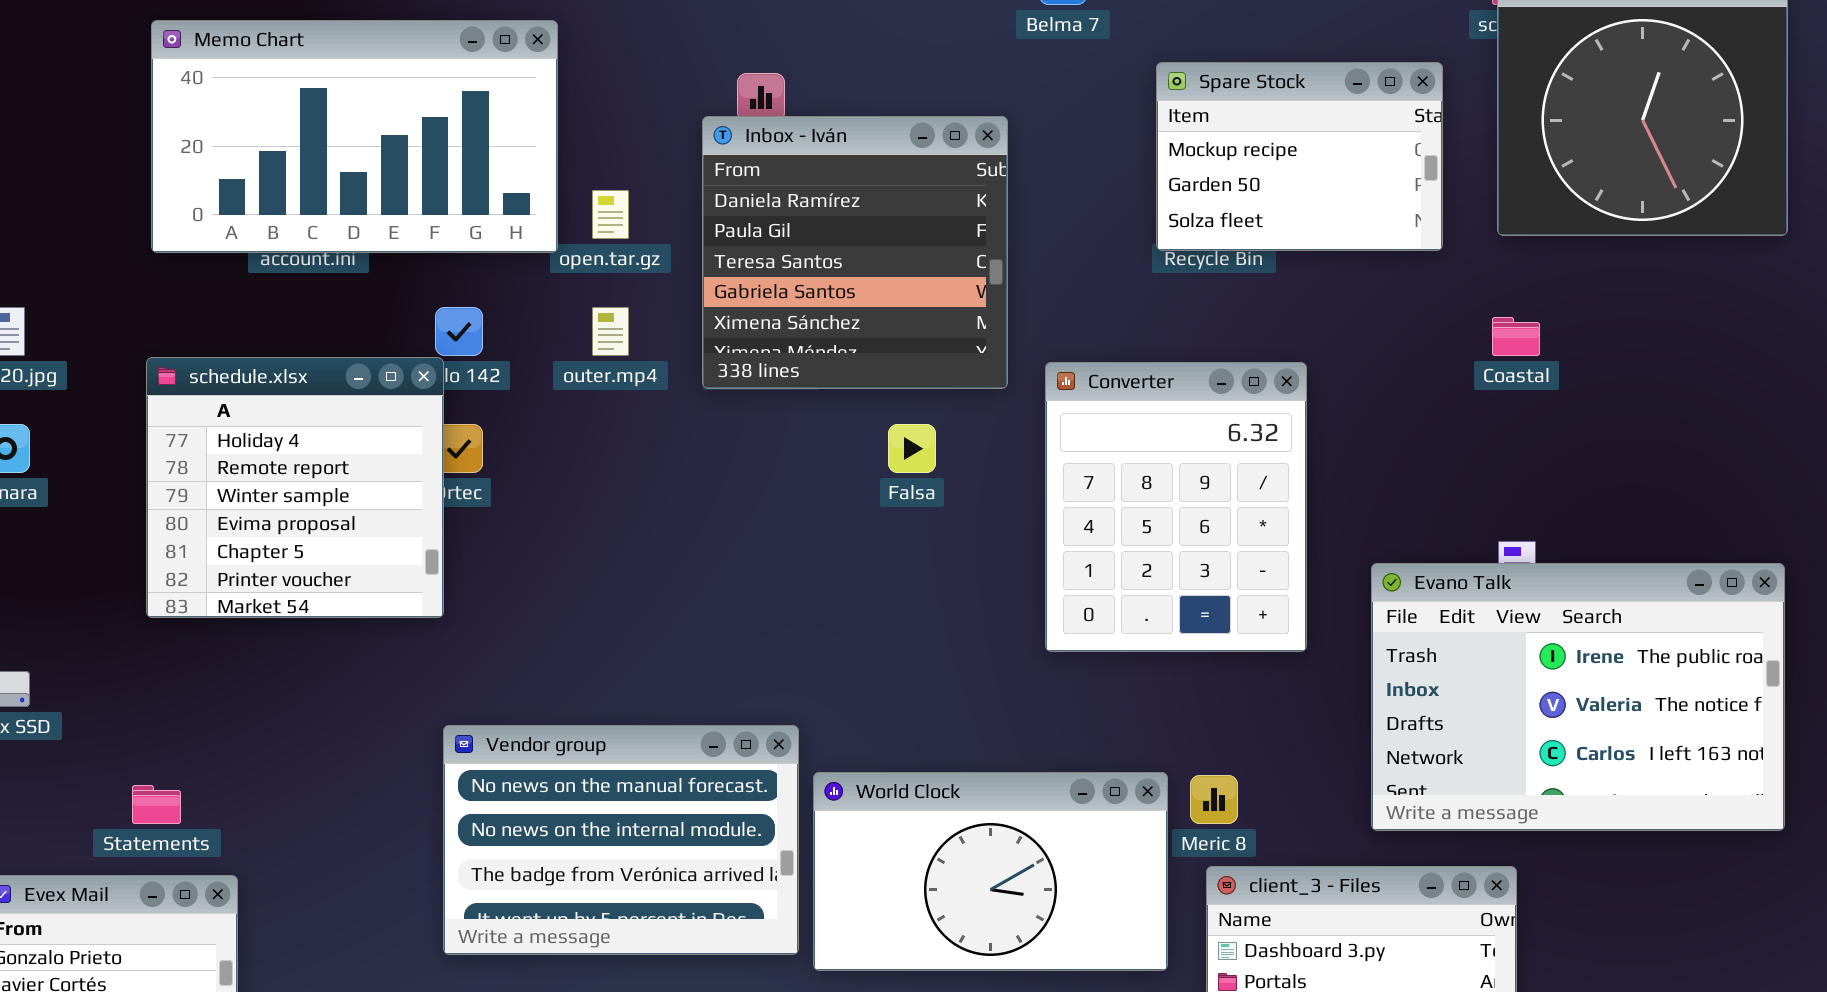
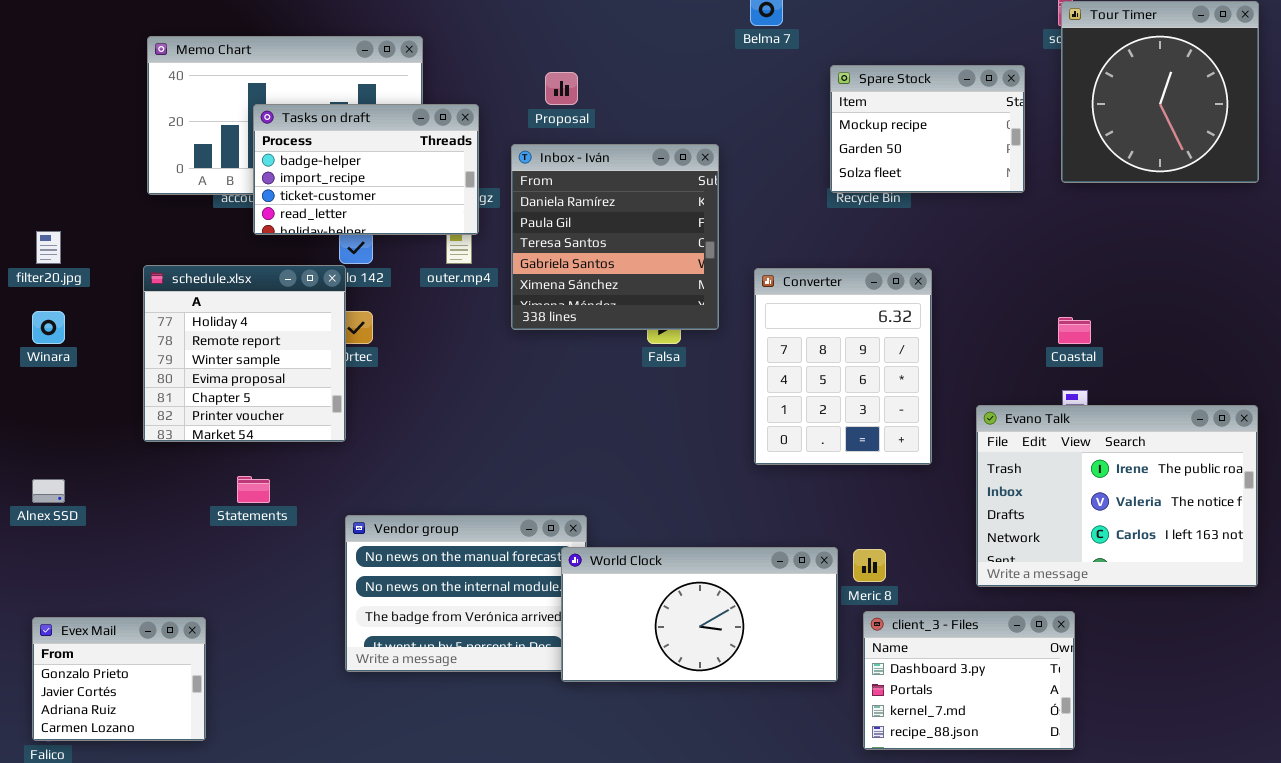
Inbox - Iván: [702,116,1008,389] -> [511,144,719,330], moved
Tasks on draft: none -> [253,104,479,235], opened
Coastal: [1492,317,1540,356] -> [1058,317,1091,344], moved
World Clock: [813,772,1168,971] -> [561,547,838,682], resized
Statements: [132,785,181,824] -> [237,476,270,503], moved

